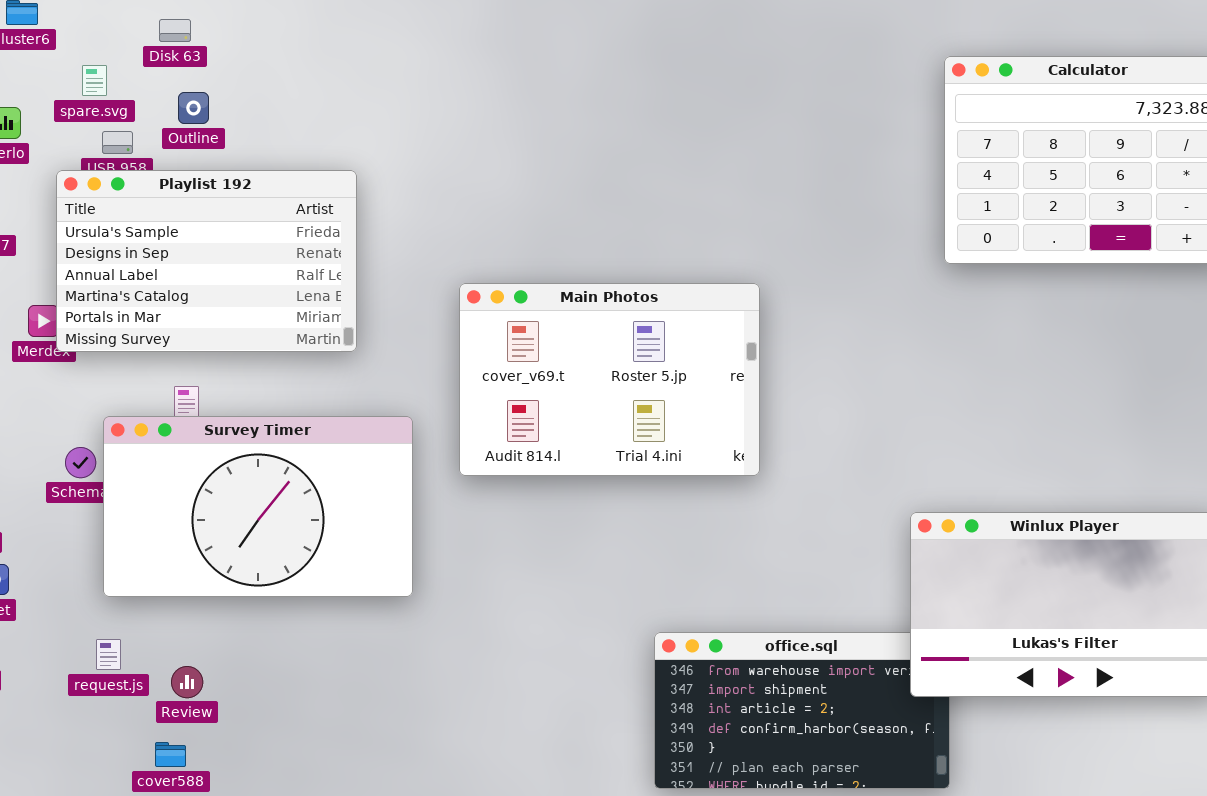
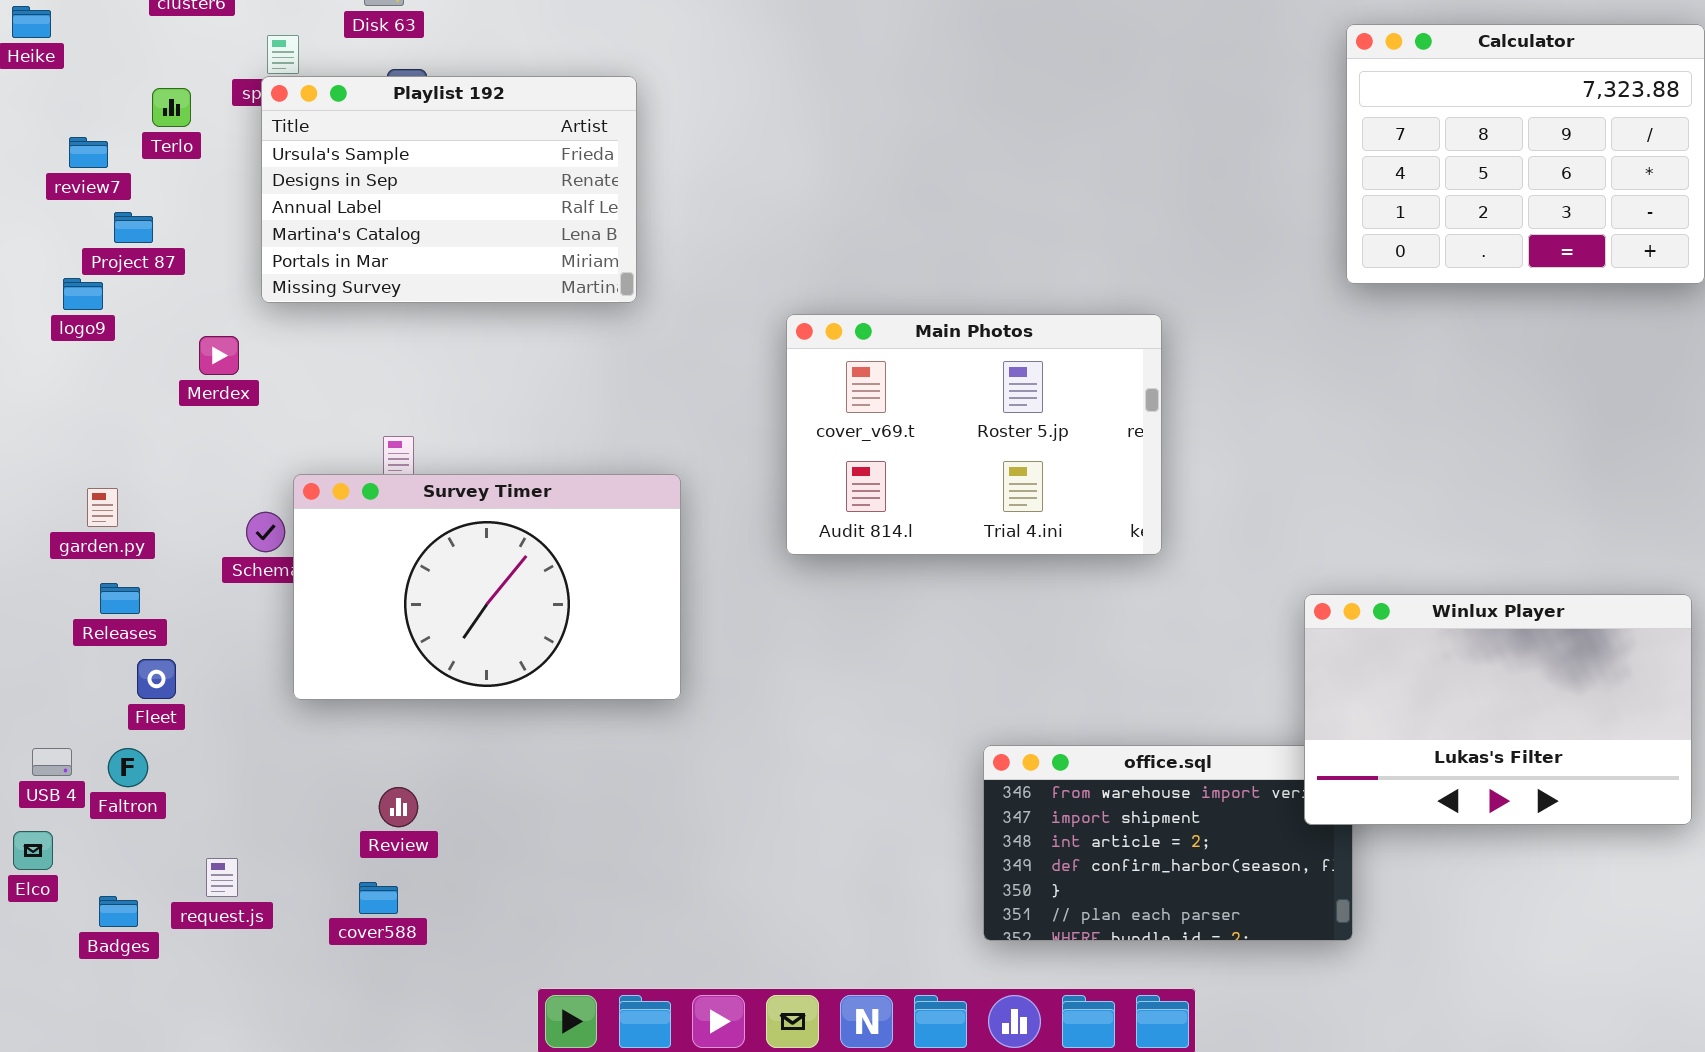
Playlist 192: [56,170,357,352] -> [261,76,637,303], moved
Main Photos: [459,283,760,476] -> [786,314,1162,555], moved
request.js: [96,639,121,670] -> [206,858,238,897], moved

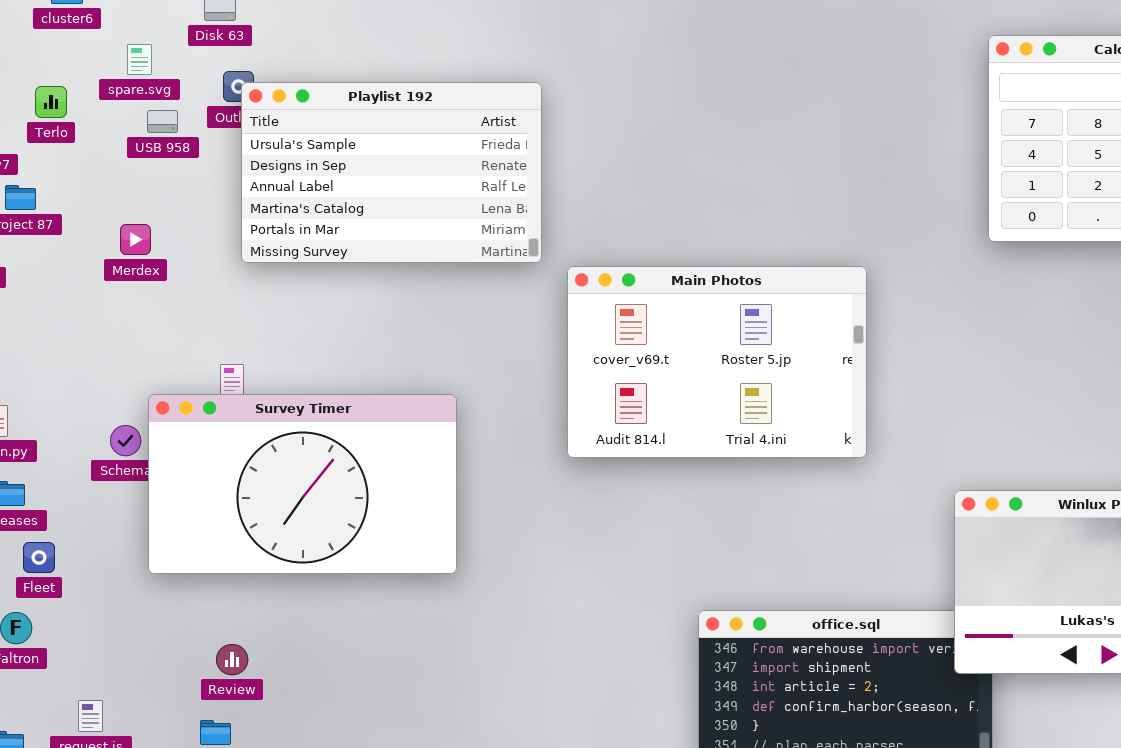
Playlist 192: [261,76,637,303] -> [241,82,542,263], moved
Main Photos: [786,314,1162,555] -> [567,266,867,458], moved
Merdex: [199,336,239,375] -> [120,224,151,255], moved

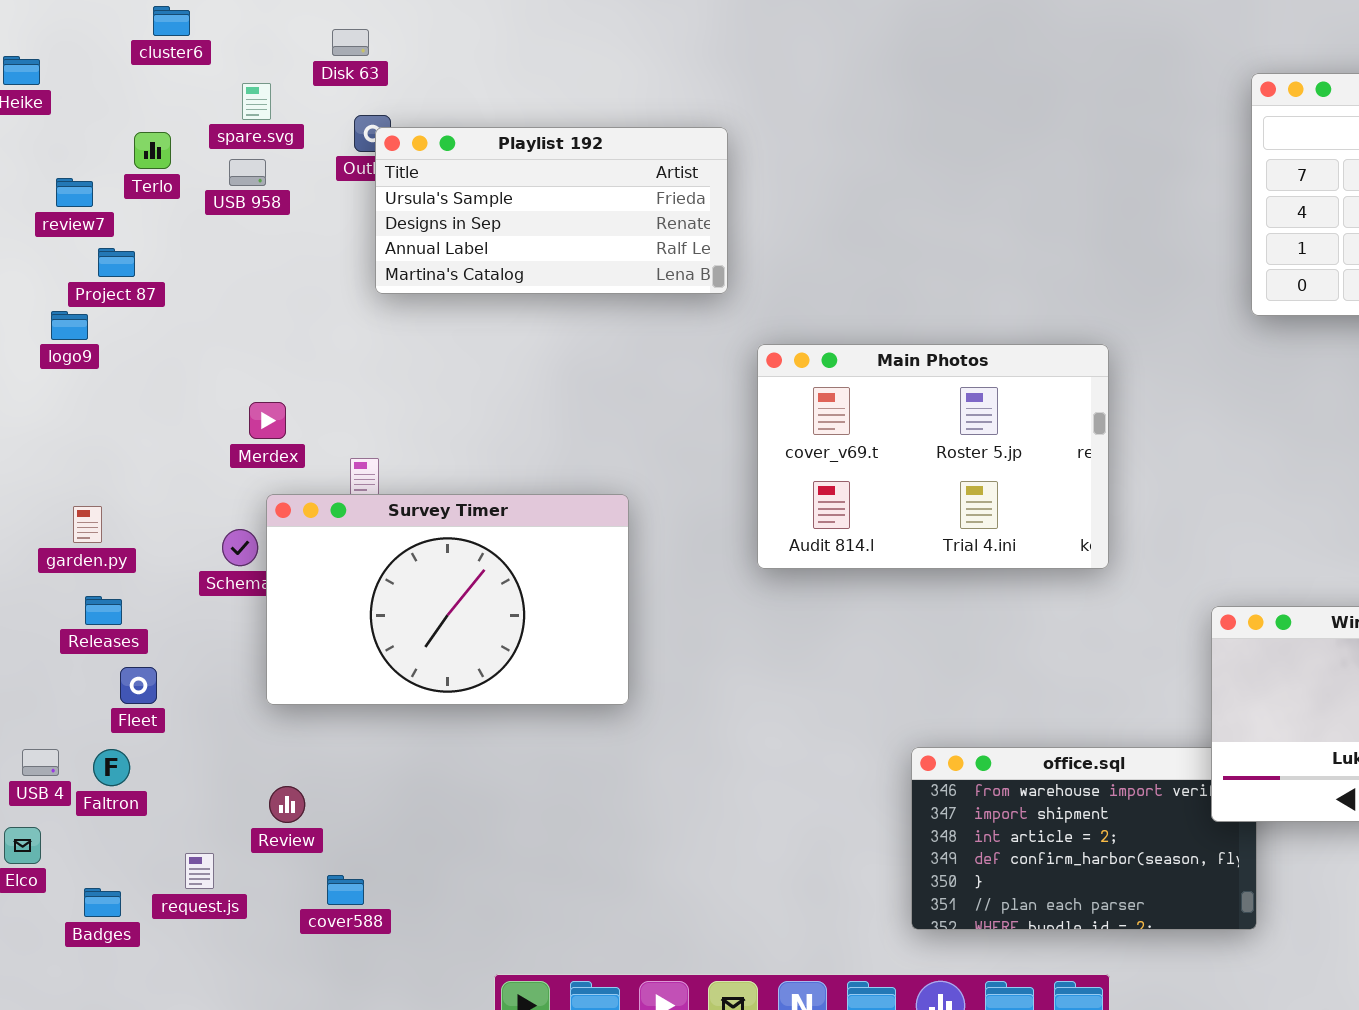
Playlist 192: [241,82,542,263] -> [375,127,728,294], resized
USB 958: [147,110,178,133] -> [229,159,266,186], moved
Merdex: [120,224,151,255] -> [249,402,286,439], moved
Review: [216,644,248,675] -> [269,786,305,823], moved

